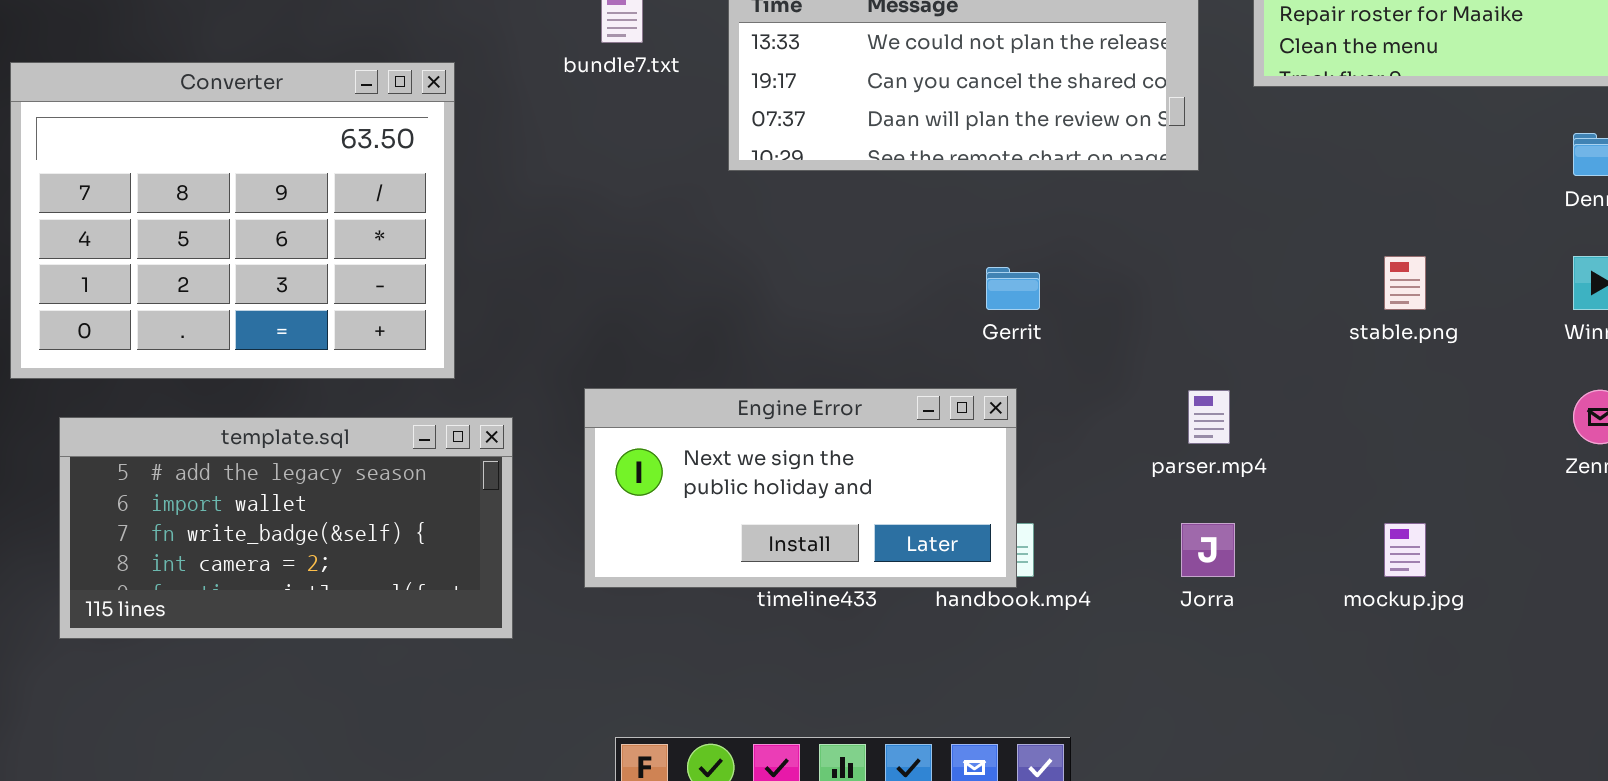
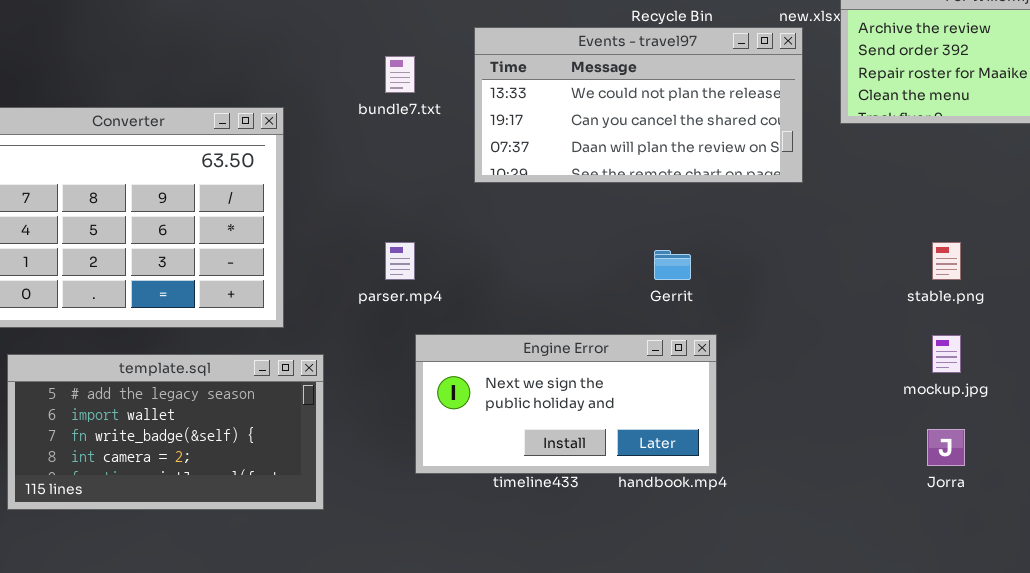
Engine Error: [584,388,1017,588] -> [415,334,717,474], moved
parser.mp4: [1188,390,1230,444] -> [385,242,415,280], moved
Jorra: [1181,523,1235,577] -> [927,429,965,466], moved
mockup.jpg: [1384,523,1426,577] -> [932,335,961,373], moved

